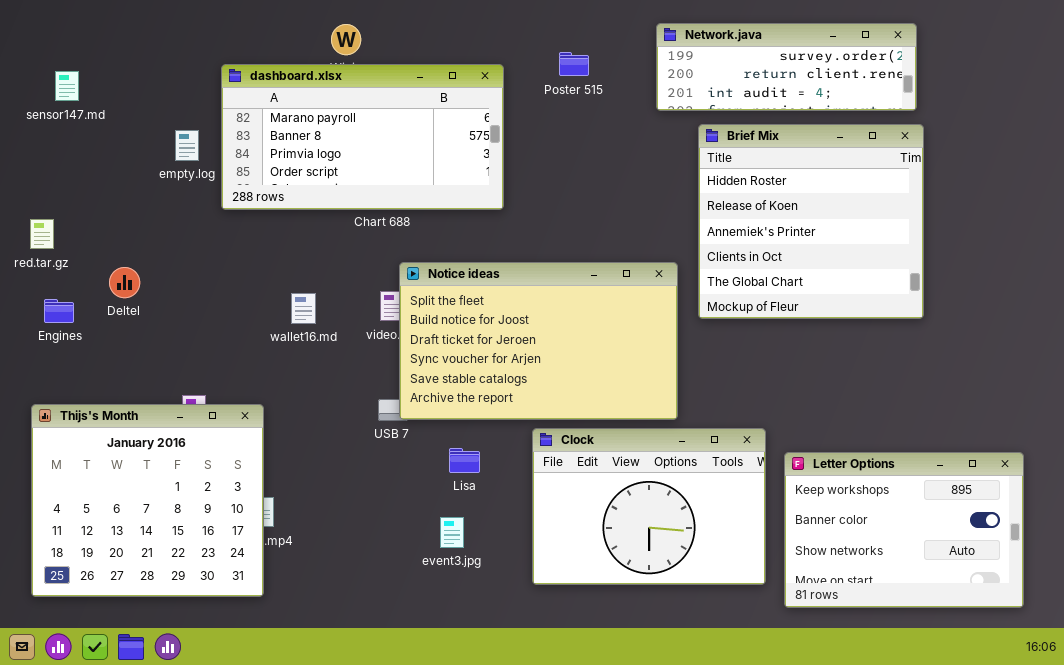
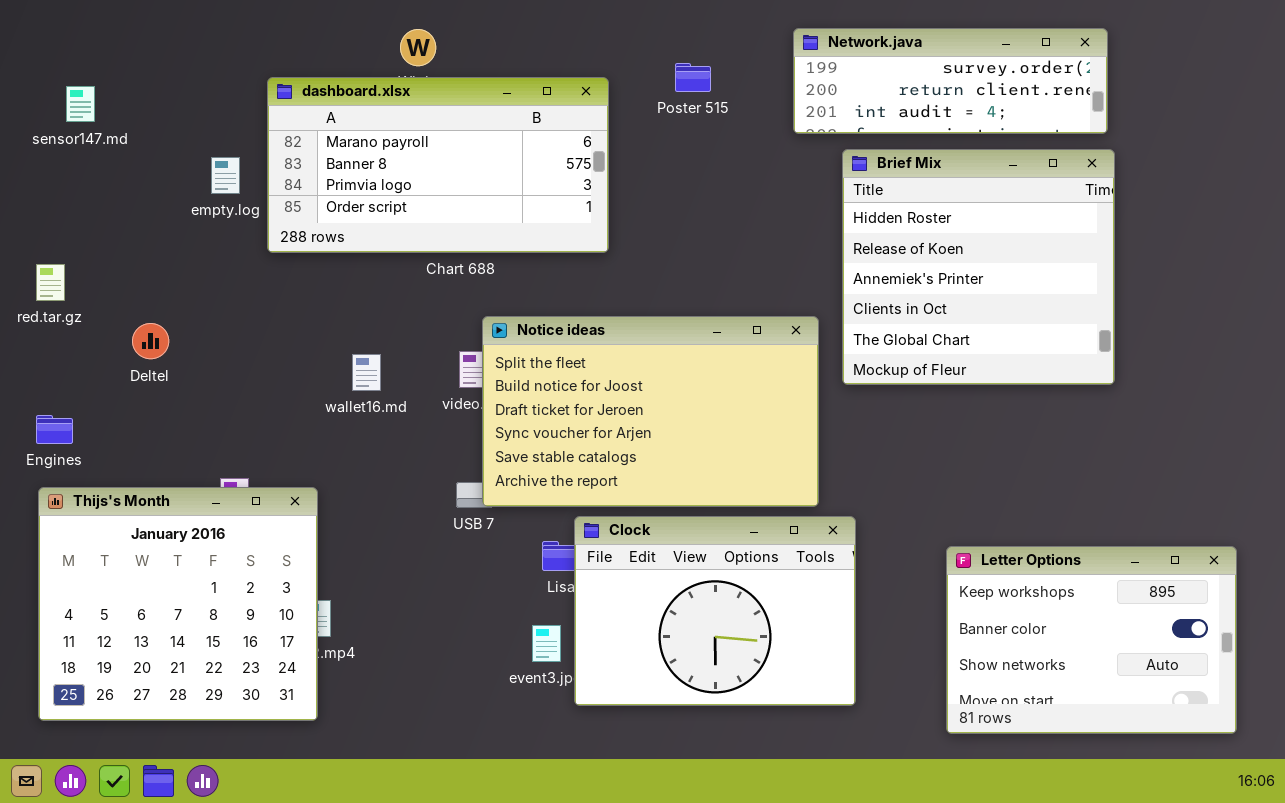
Engines: [44,299,74,323] -> [36,415,73,444], moved
Clock: [532,428,766,585] -> [574,516,856,706], moved

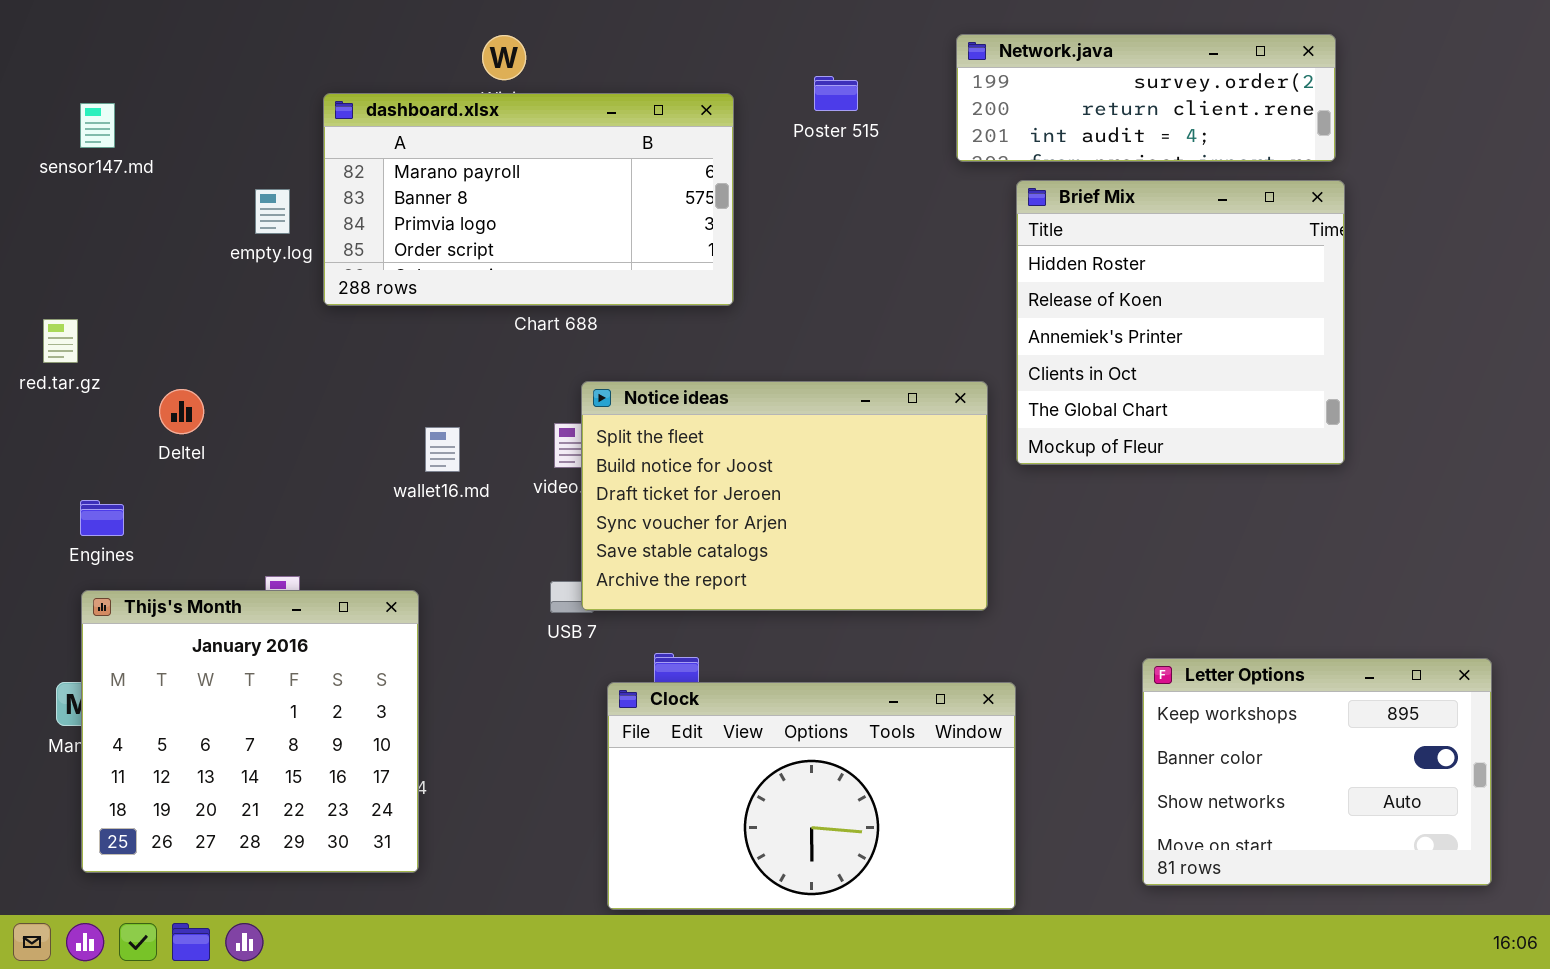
Engines: [36,415,73,444] -> [80,500,124,536], moved
Thijs's Month: [38,487,318,721] -> [81,590,419,873], moved
Clock: [574,516,856,706] -> [607,682,1016,910], moved, resized

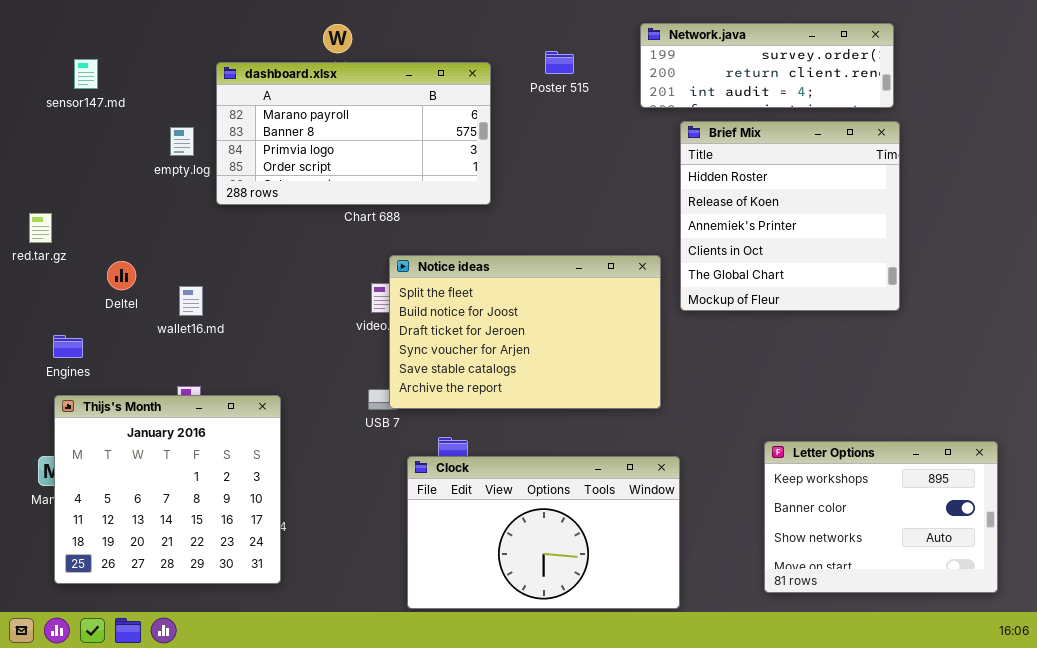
sensor147.md: [80,103,115,148] -> [74,59,98,89], moved
wallet16.md: [425,427,460,472] -> [179,286,203,316], moved

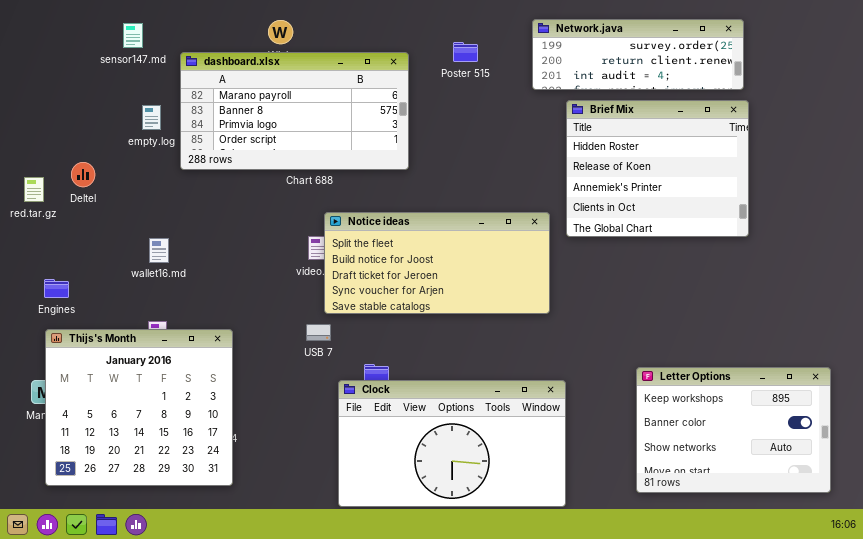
sensor147.md: [74,59,98,89] -> [123,23,143,48], moved
Brief Mix: [680,121,900,311] -> [566,100,749,237], resized
Notice ideas: [389,255,661,409] -> [324,212,550,314], resized
Deltel: [107,261,136,290] -> [71,162,95,187], moved

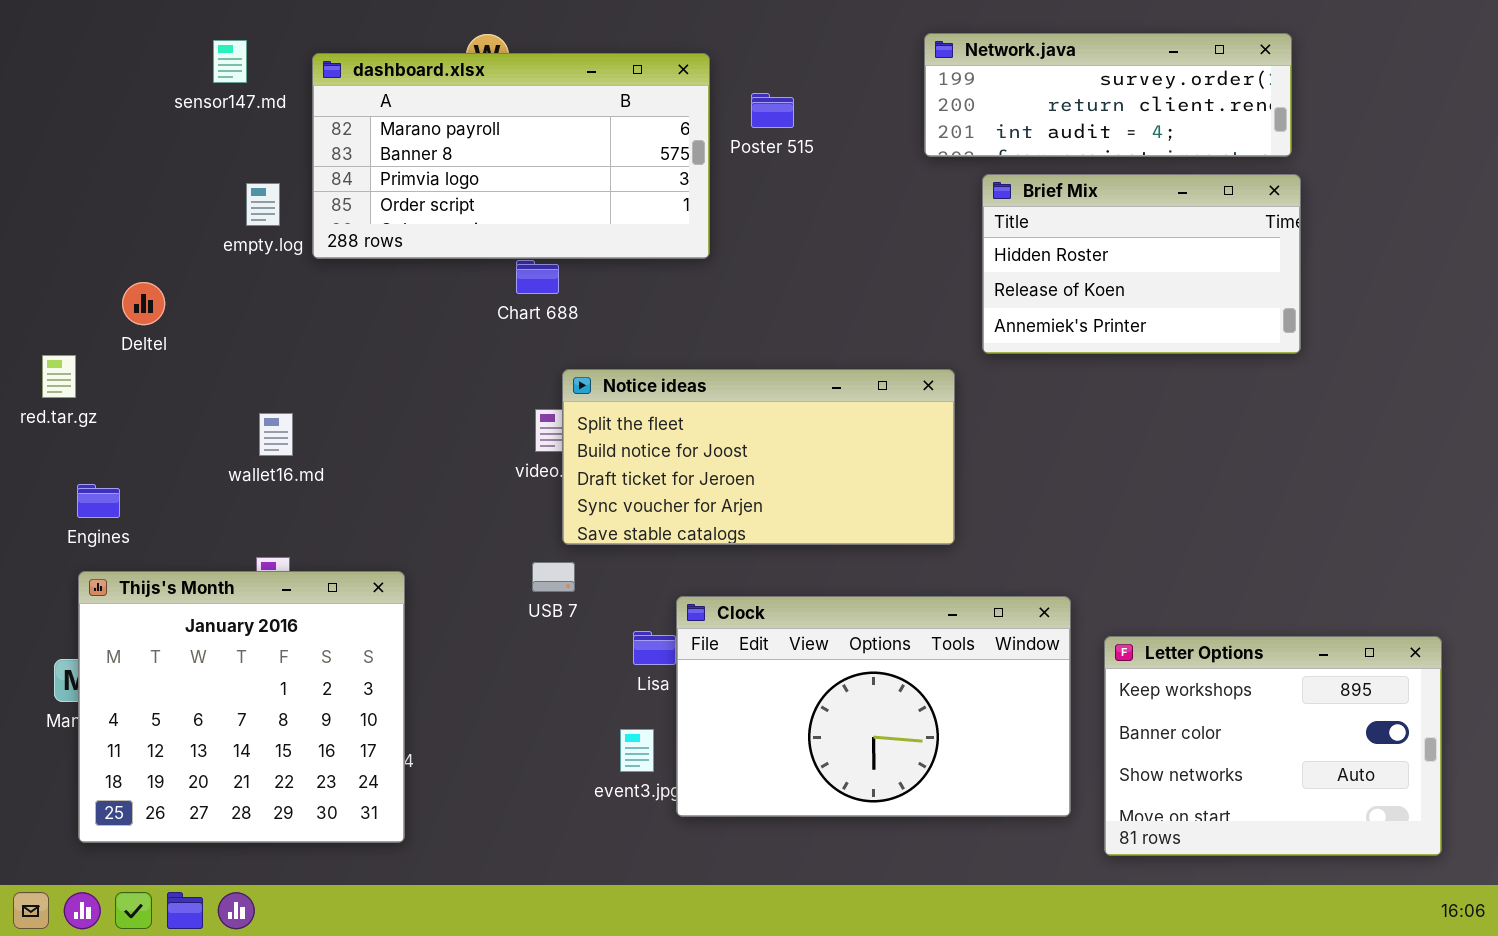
Poster 515: [453,42,478,62] -> [751,93,794,128], moved
dashboard.xlsx: [180,52,409,170] -> [312,53,710,259], moved
Brief Mix: [566,100,749,237] -> [982,174,1301,354], resized
red.tar.gz: [24,177,44,202] -> [42,355,76,398], moved
Clock: [338,380,566,507] -> [676,596,1071,817], moved

